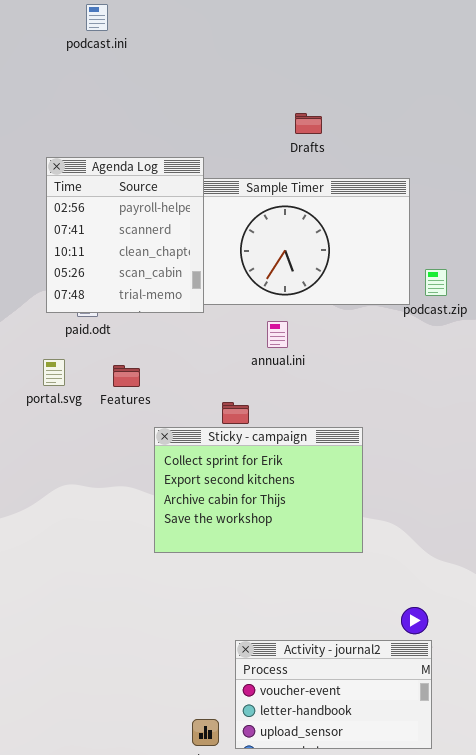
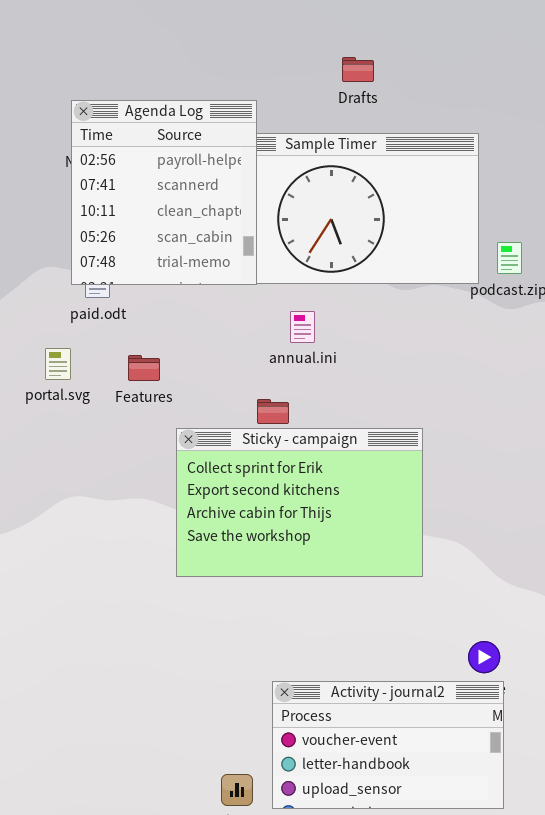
Agenda Log: [46,157,204,313] -> [71,100,257,285], moved
annual.ini: [267,321,288,348] -> [290,311,315,343], moved

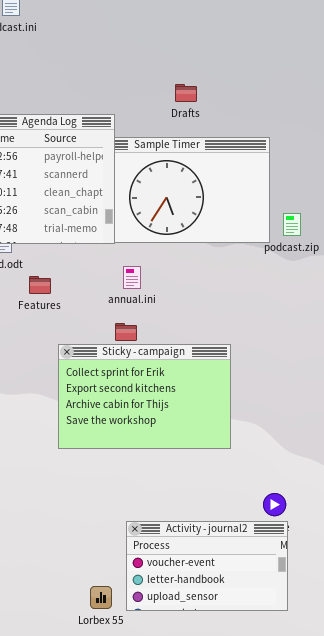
annual.ini: [290,311,315,343] -> [123,266,141,289], moved
Features: [128,355,160,381] -> [29,276,51,294], moved

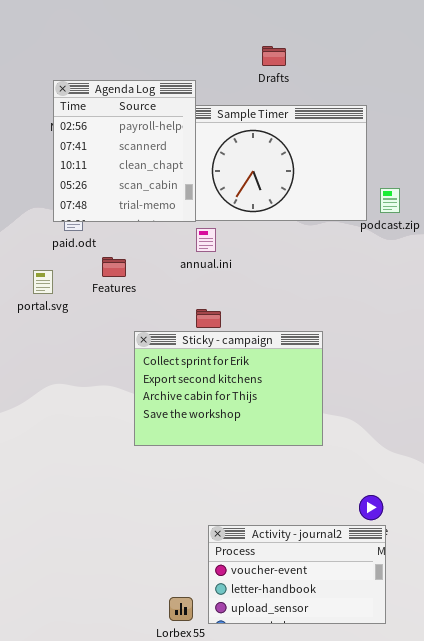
annual.ini: [123,266,141,289] -> [196,228,216,252], moved

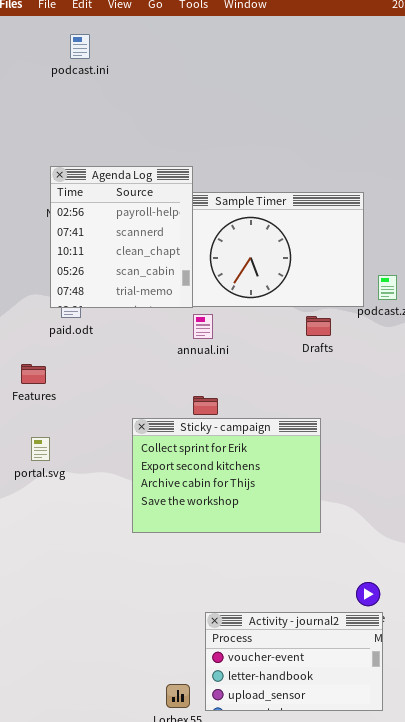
Drafts: [262,46,286,66] -> [306,316,331,336], moved
Features: [102,257,126,277] -> [21,364,46,384], moved
portal.svg: [33,270,53,294] -> [31,437,50,461], moved

